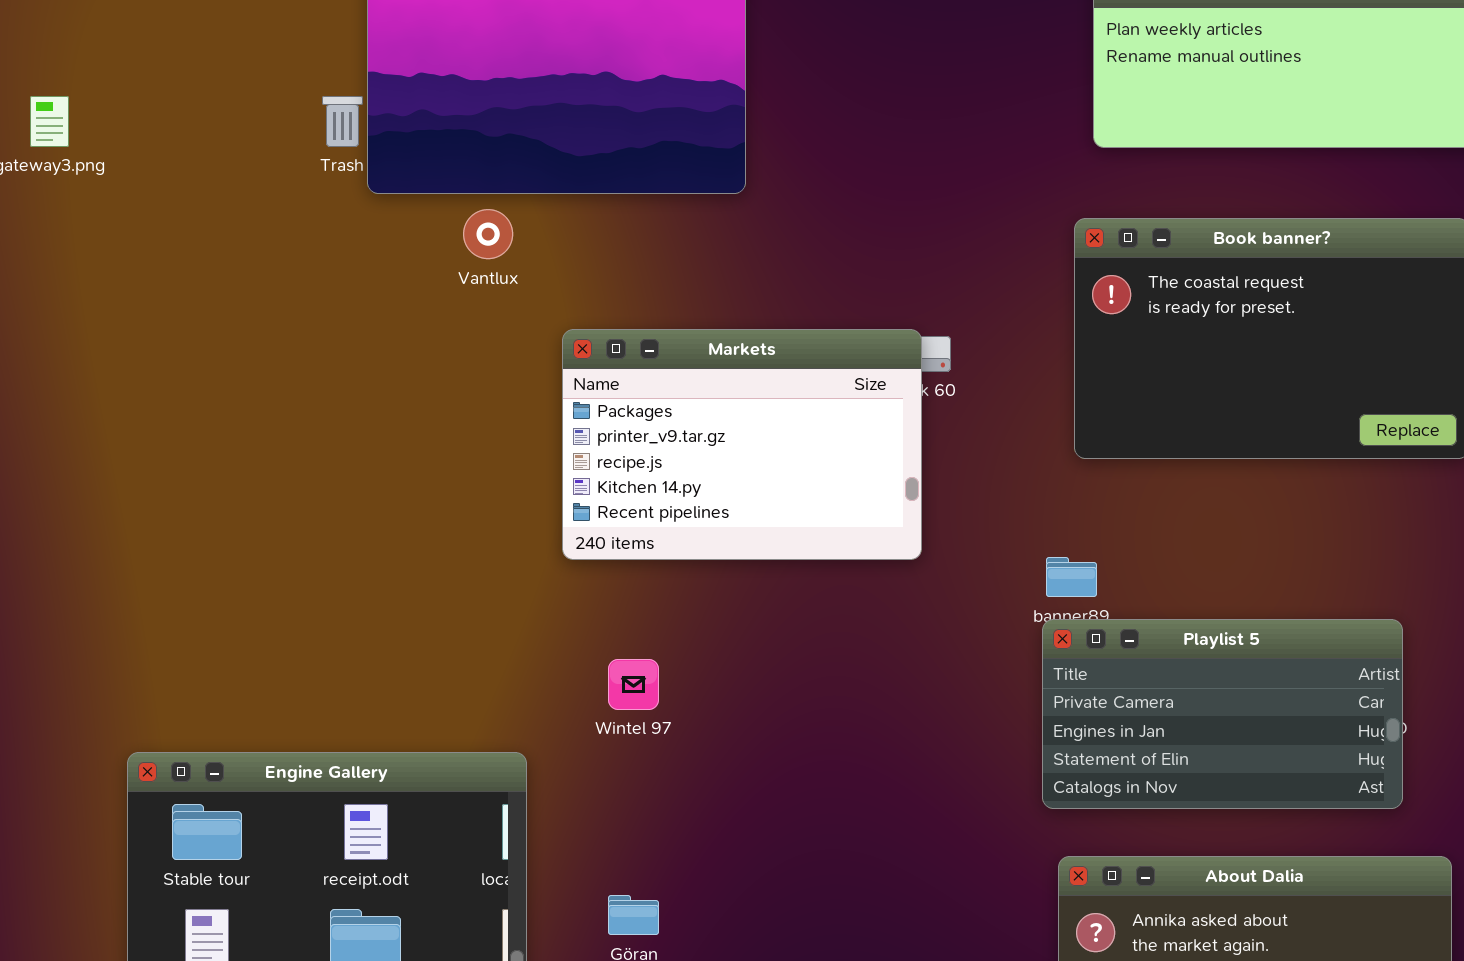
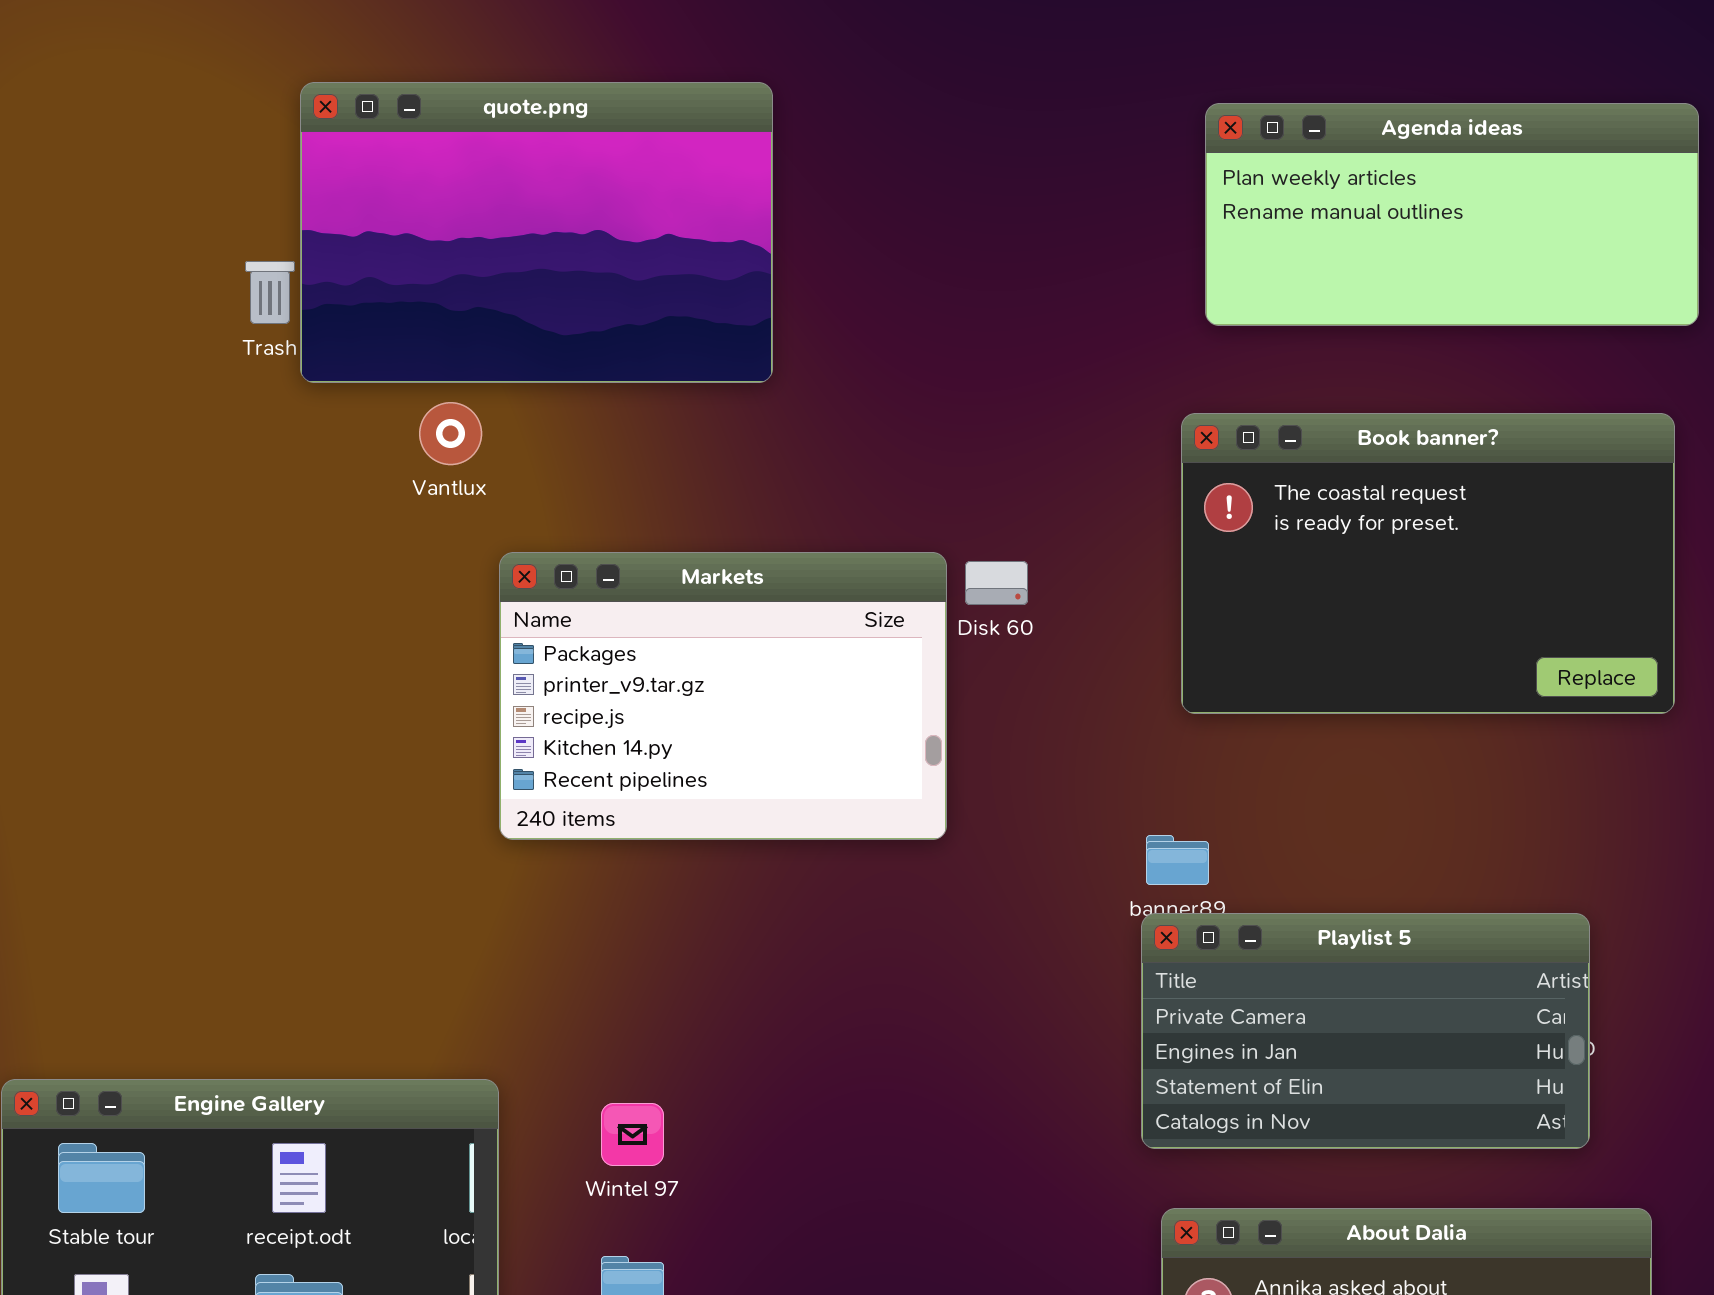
Markets: [562,329,922,560] -> [499,552,947,840], moved
Wintel 97: [608,659,659,710] -> [601,1103,664,1166], moved

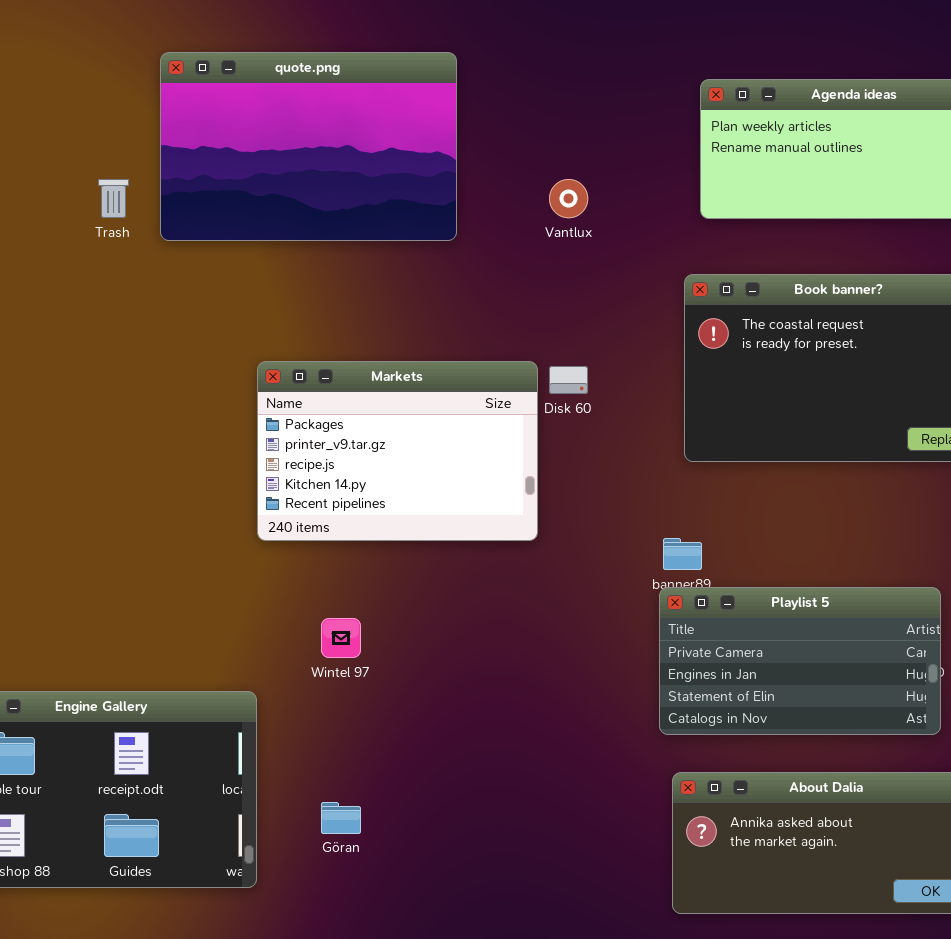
quote.png: [300,82,773,383] -> [160,52,457,241], moved
Vantlux: [419,402,482,465] -> [549,179,588,218], moved
Wintel 97: [601,1103,664,1166] -> [321,618,361,658], moved

